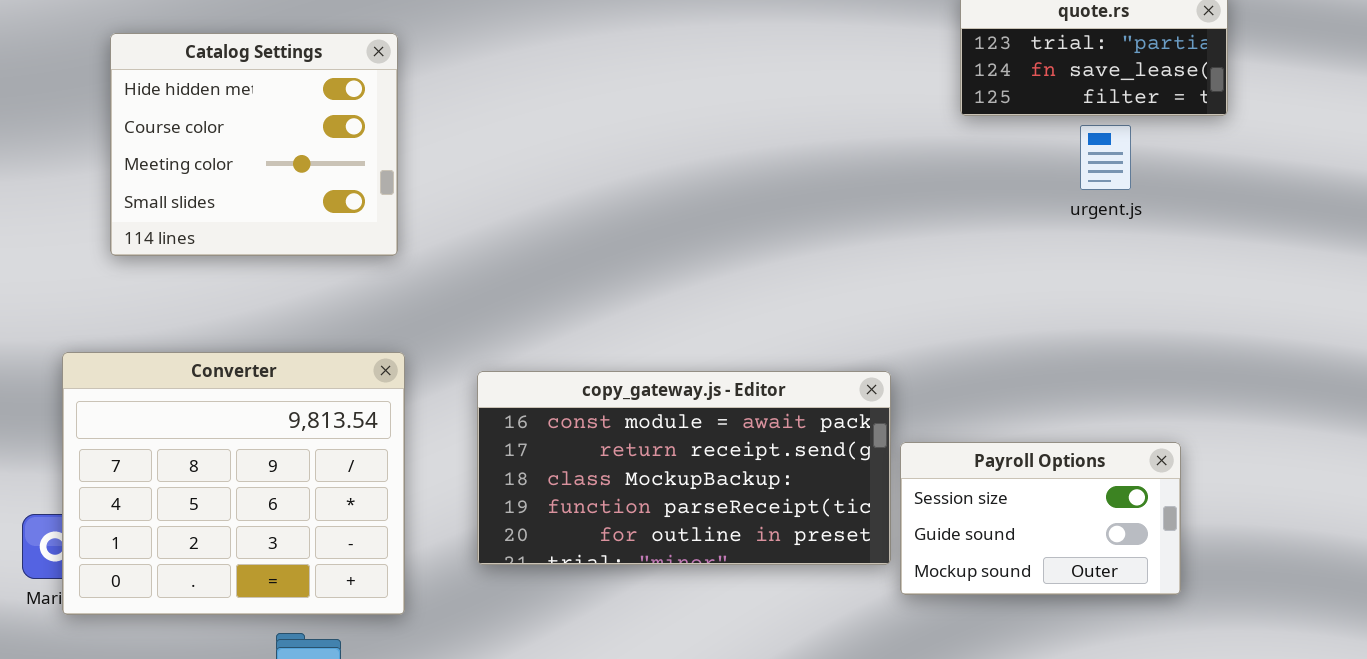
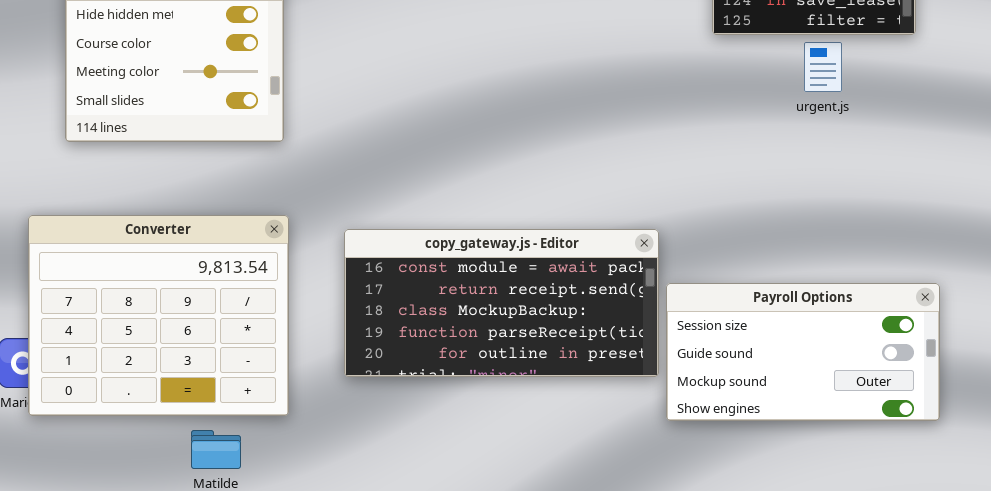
Payroll Options: [900,442,1181,595] -> [666,283,940,421], resized

